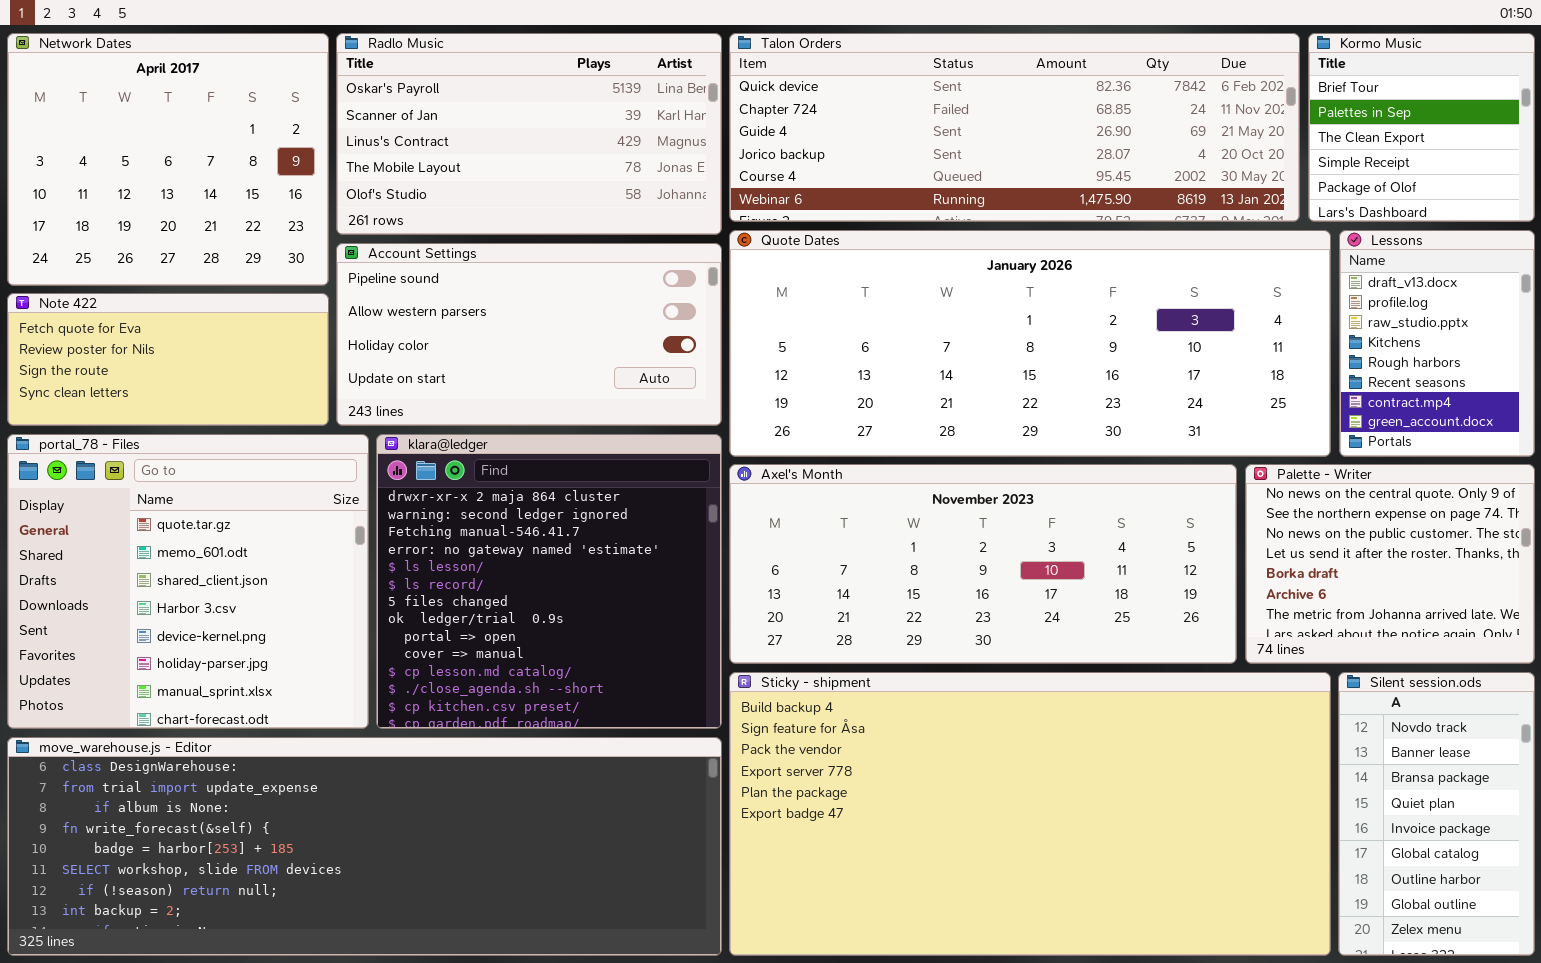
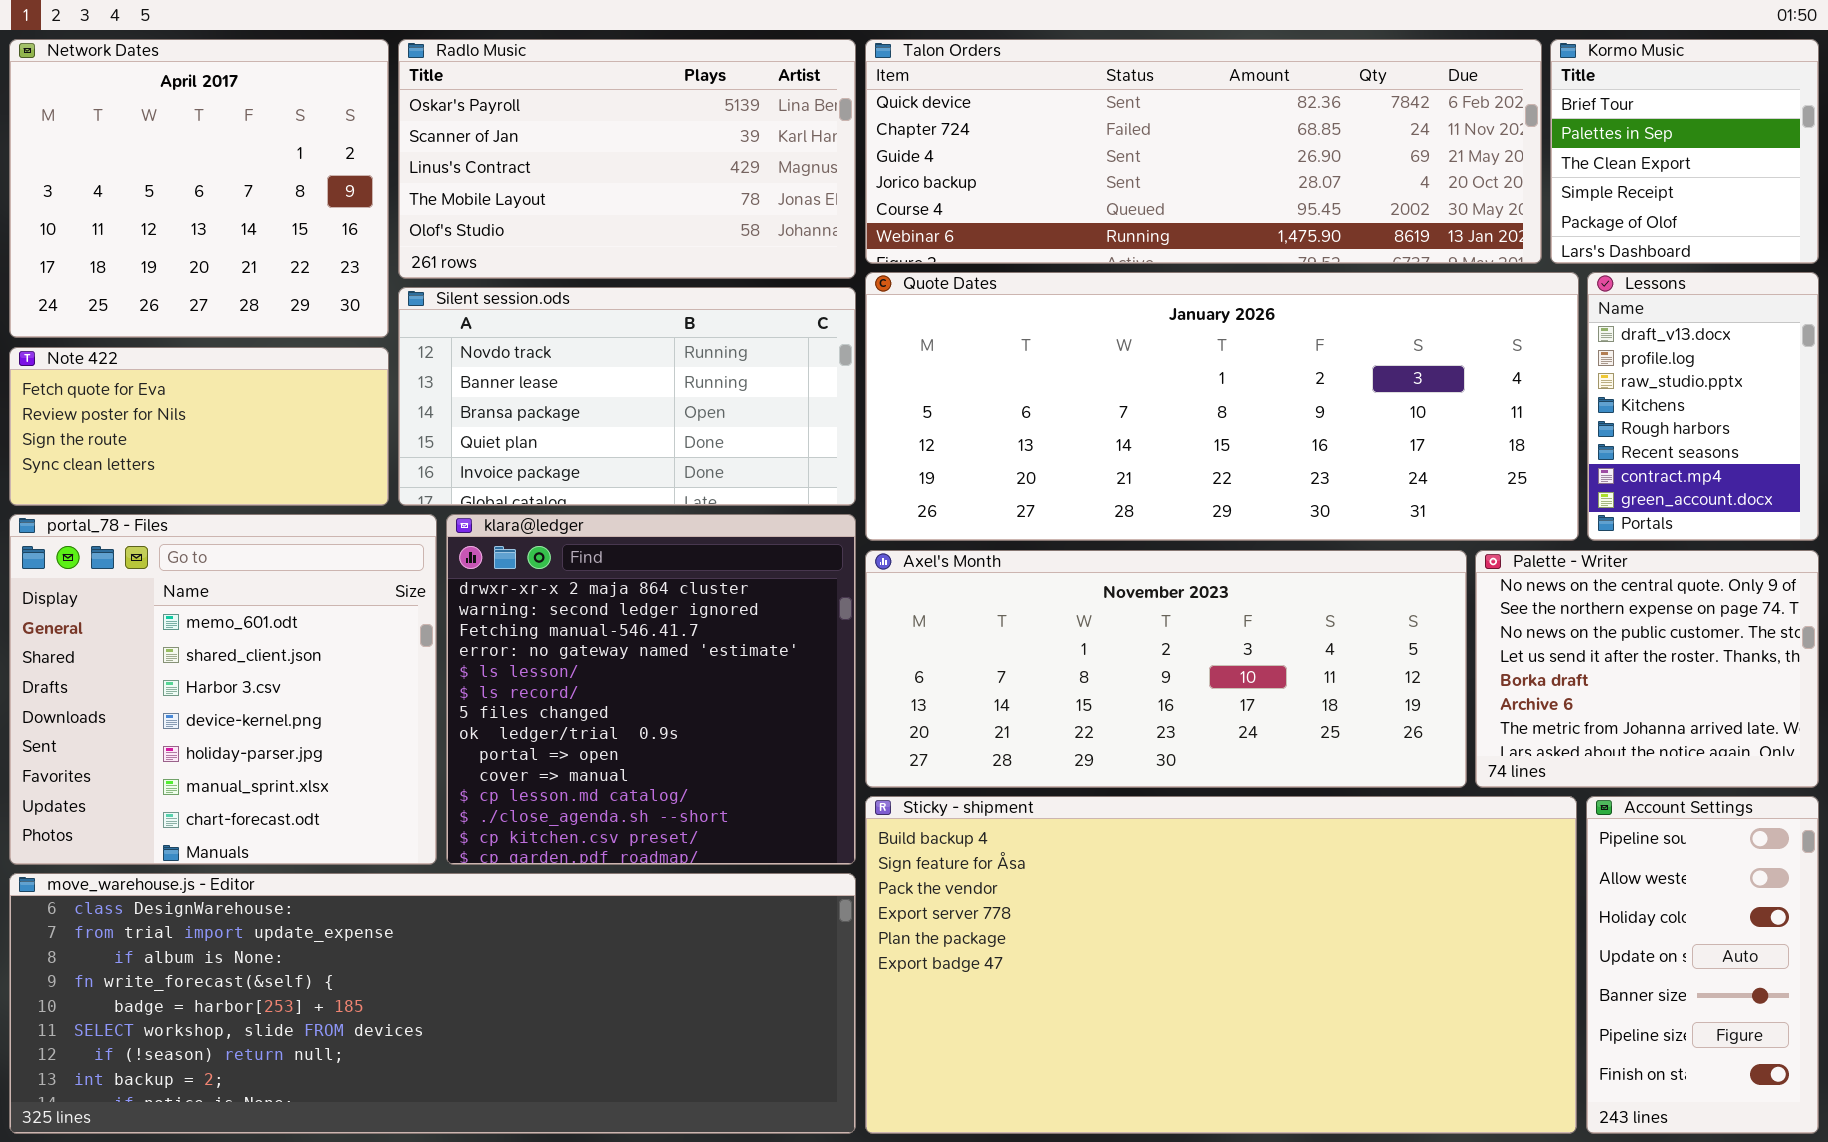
Account Settings: [336,243,722,426] -> [1586,796,1819,1134], moved, resized
portal_78 - Files: [7,434,369,729] -> [9,514,437,865], scrolled down 1 row
Silent session.ods: [1338,672,1535,956] -> [398,287,856,506], moved, resized

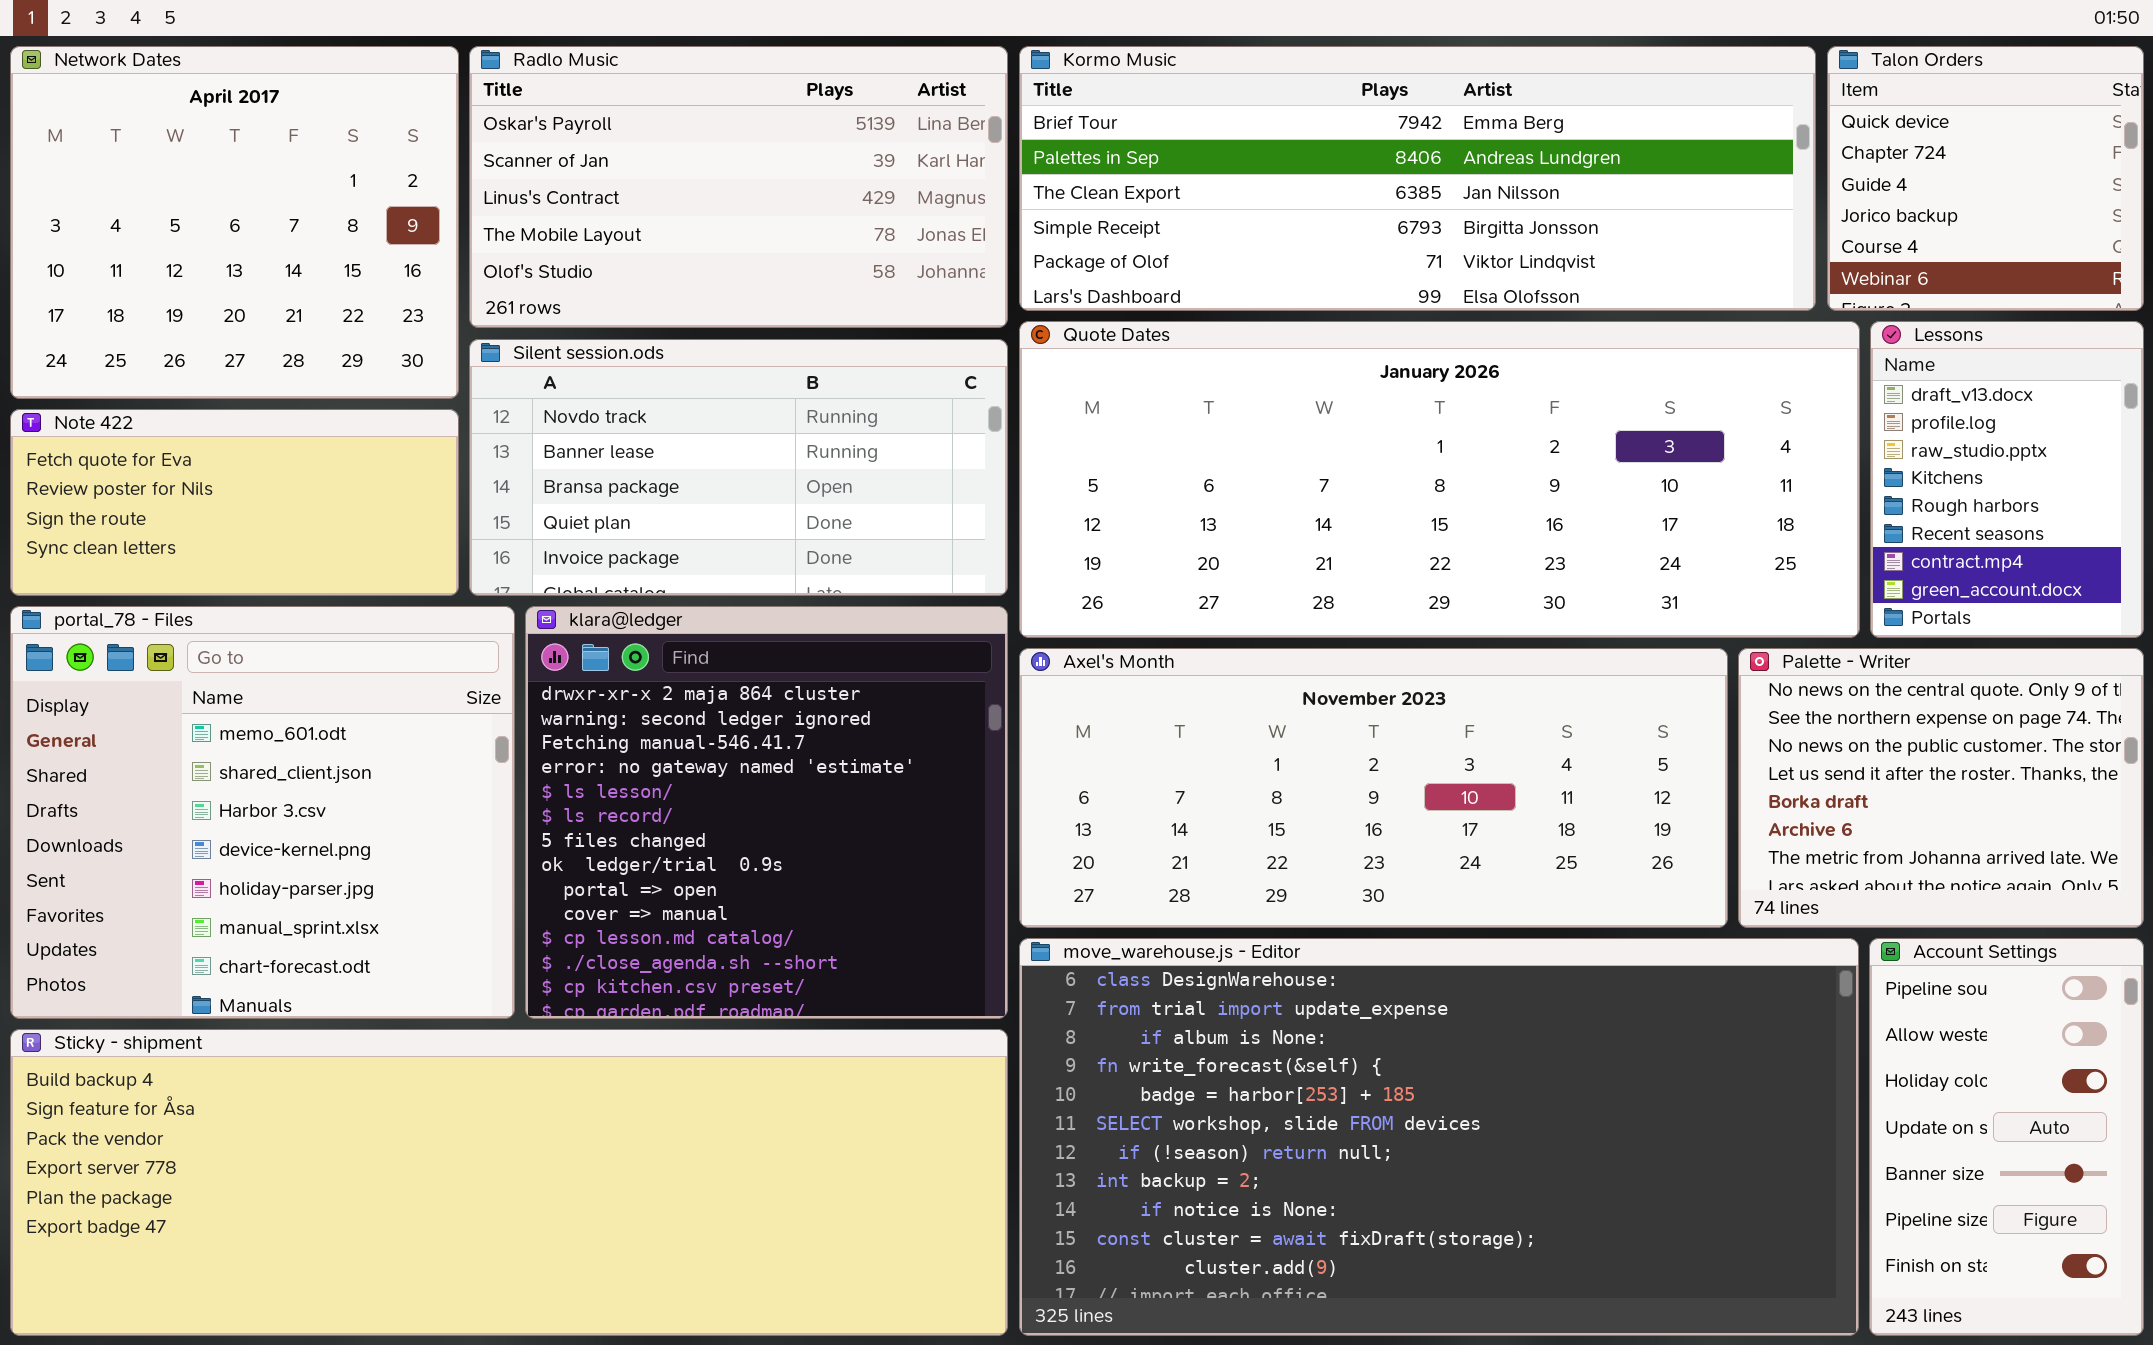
Talon Orders: [865,39,1542,264] -> [1827,46,2144,311], moved, resized
Kormo Music: [1550,39,1819,264] -> [1019,46,1816,311], moved, resized
Sticky - shipment: [865,796,1577,1134] -> [10,1029,1008,1336], moved, resized
move_warehouse.js - Editor: [9,873,856,1134] -> [1019,938,1859,1336], moved, resized

